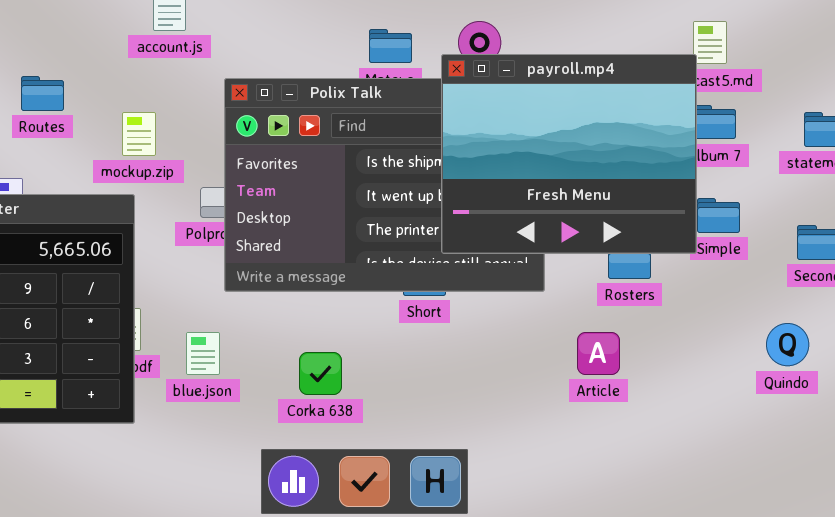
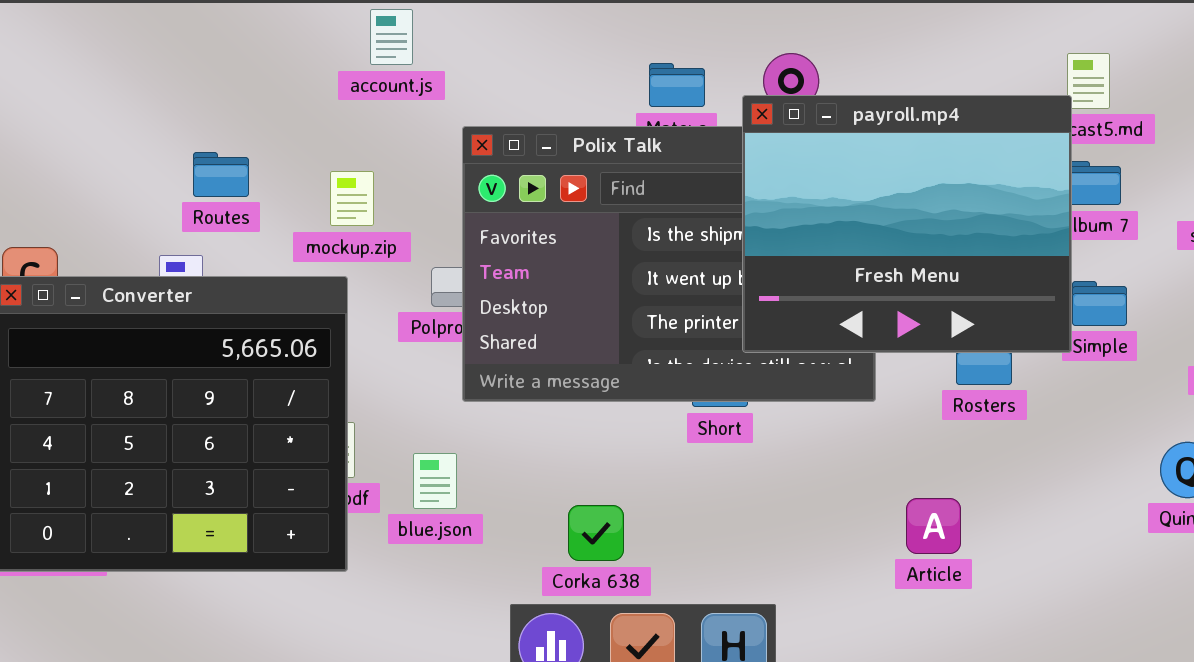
Routes: [21,76,64,111] -> [193,152,249,197], moved
Article: [577,332,620,375] -> [906,498,961,554], moved
Corka 638: [299,352,342,395] -> [568,505,624,561], moved

